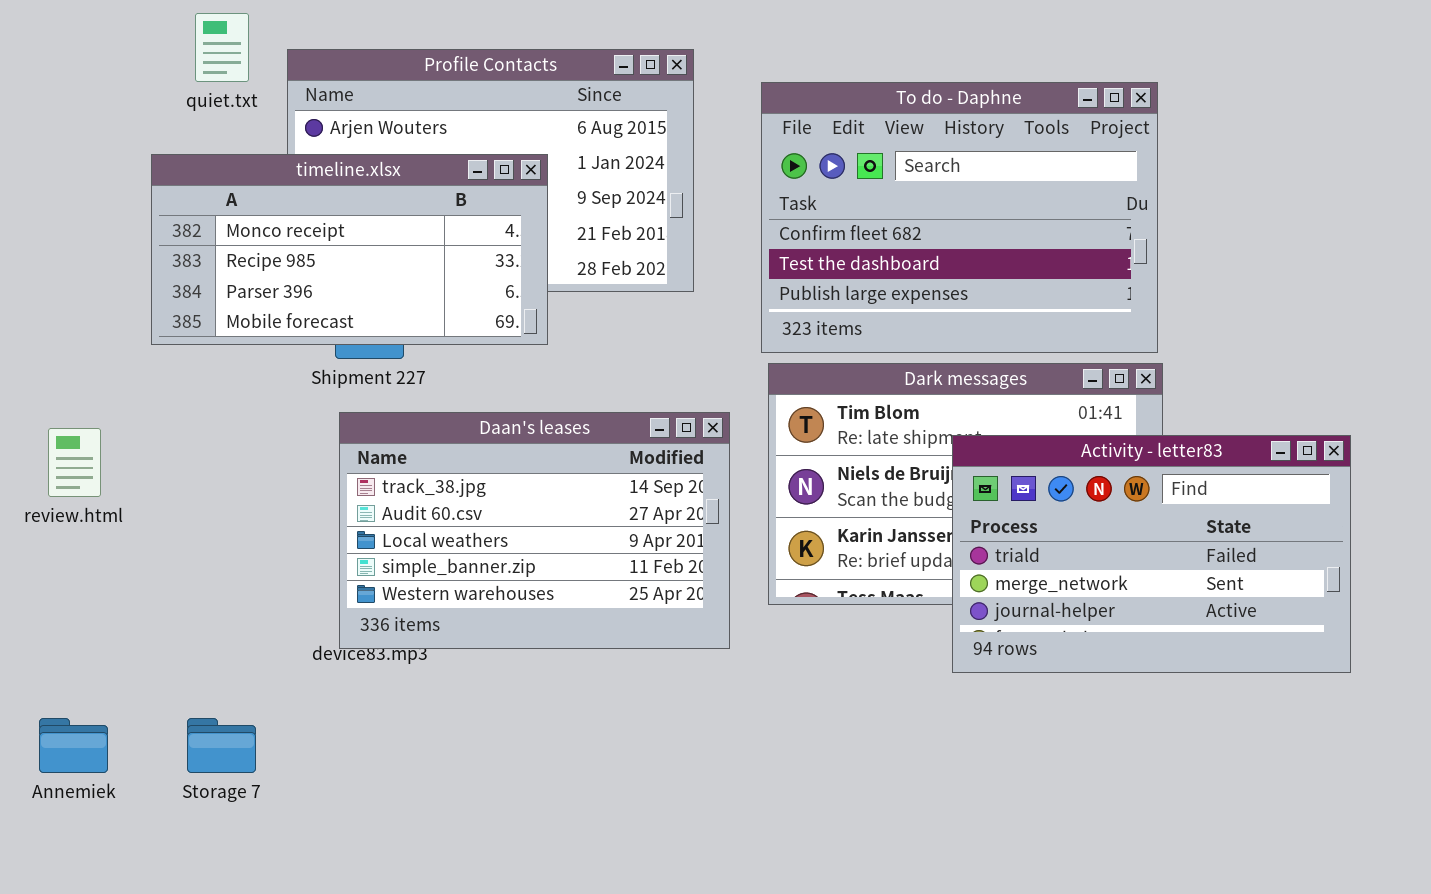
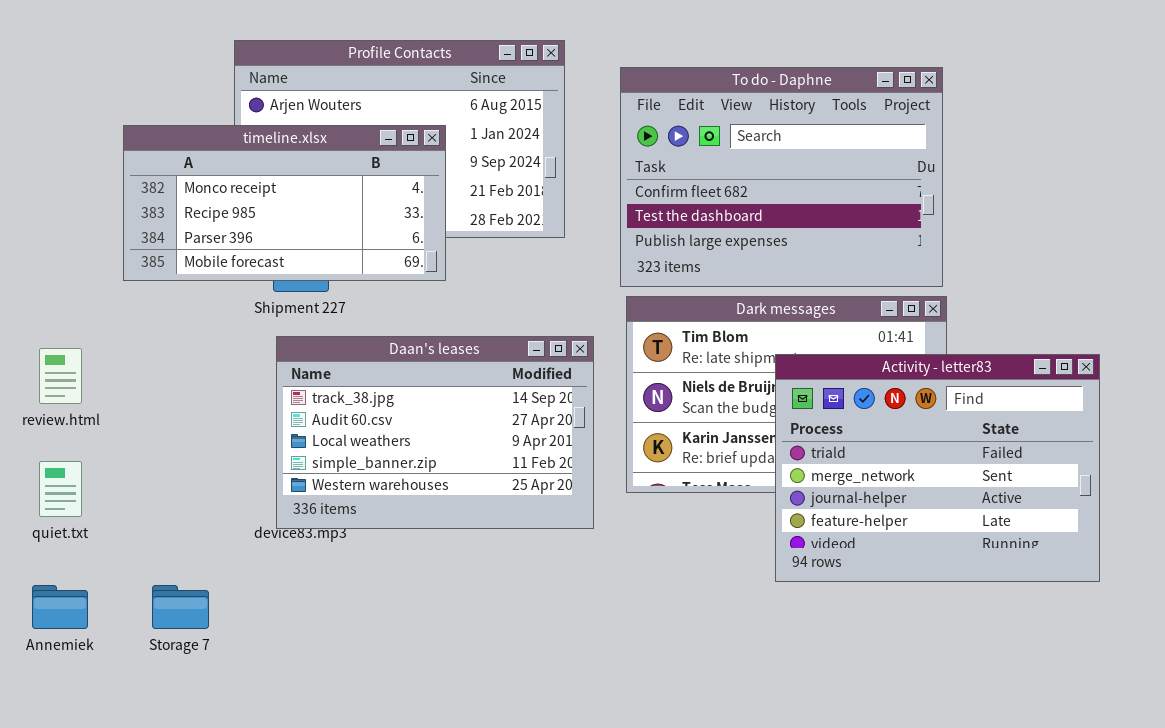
quiet.txt: [195,13,249,82] -> [39,461,82,517], moved
Activity - letter83: [952,435,1351,673] -> [775,354,1100,582], resized

